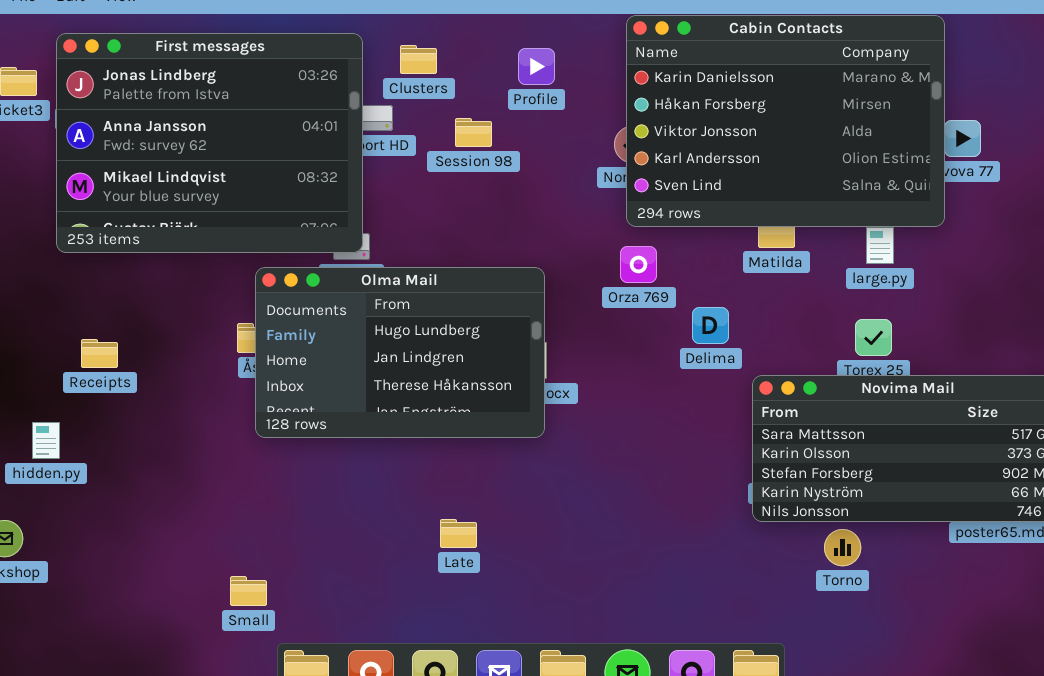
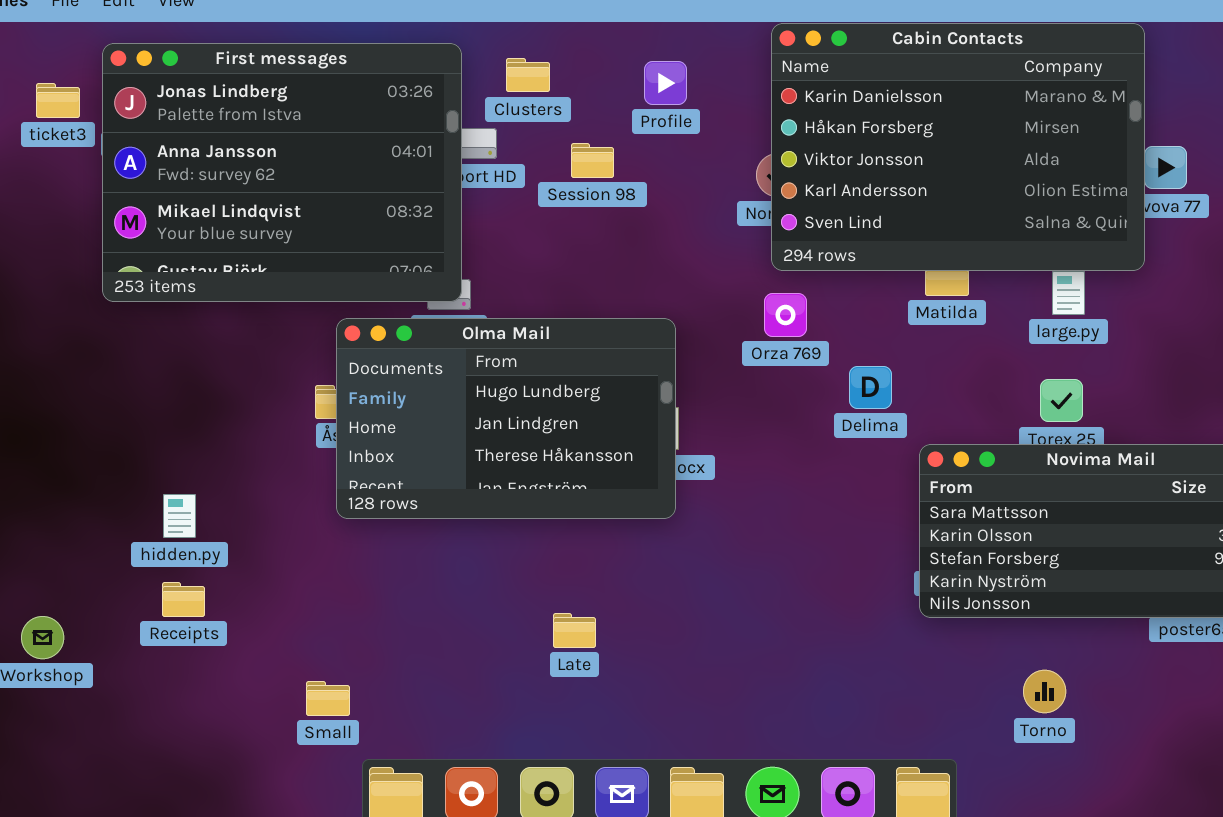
Receipts: [81,339,118,368] -> [162,582,205,617], moved
hidden.py: [32,422,60,459] -> [163,494,196,538], moved
Torno: [824,529,861,566] -> [1023,670,1066,713], moved

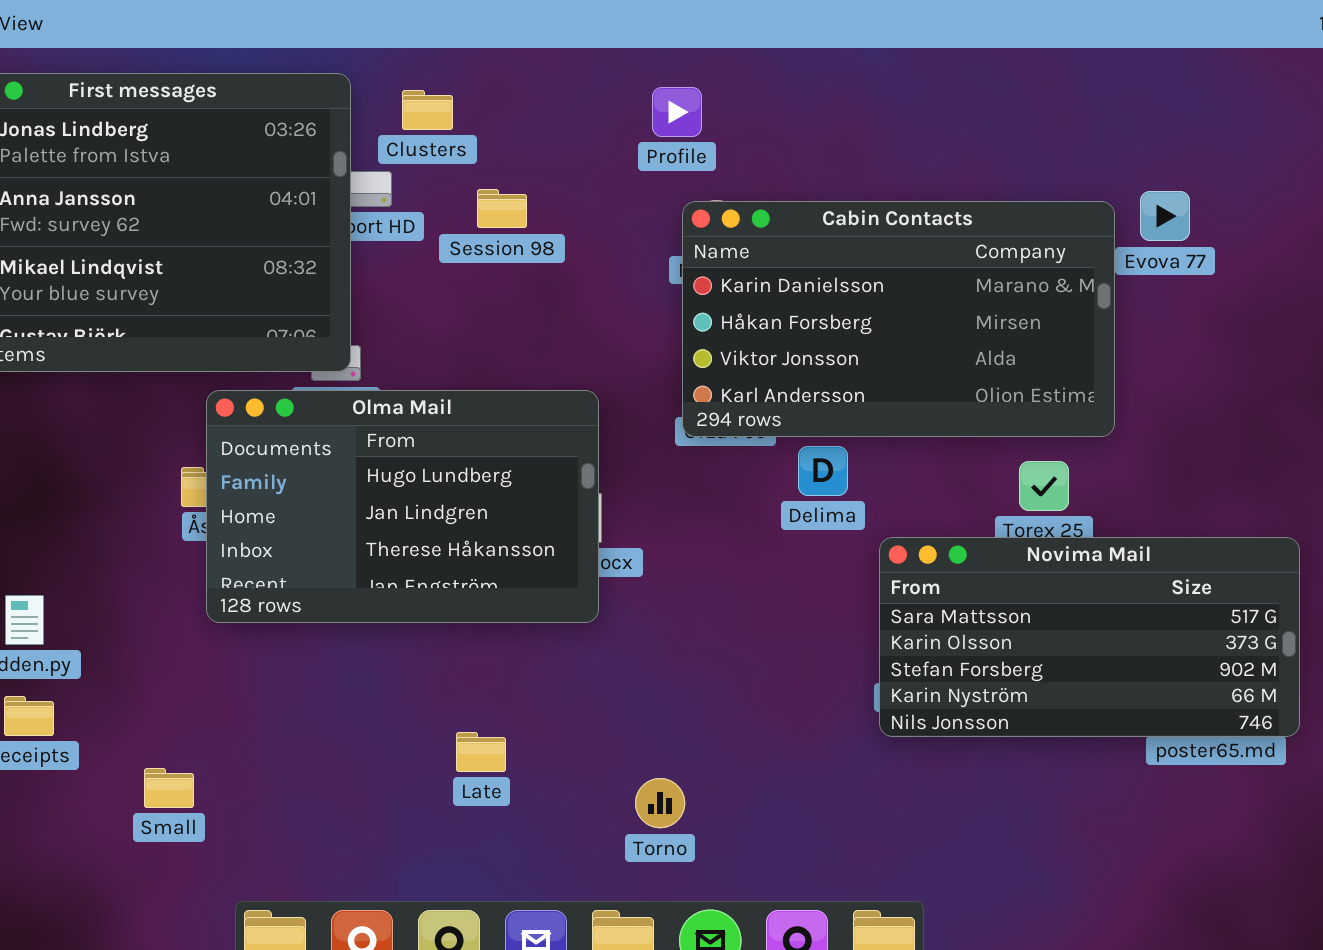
Cabin Contacts: [771,23,1145,271] -> [682,201,1115,437], moved, resized
Profile: [644,61,687,105] -> [652,87,702,137], moved
Torno: [1023,670,1066,713] -> [635,778,685,828], moved
Small: [306,681,350,716] -> [144,768,194,808], moved

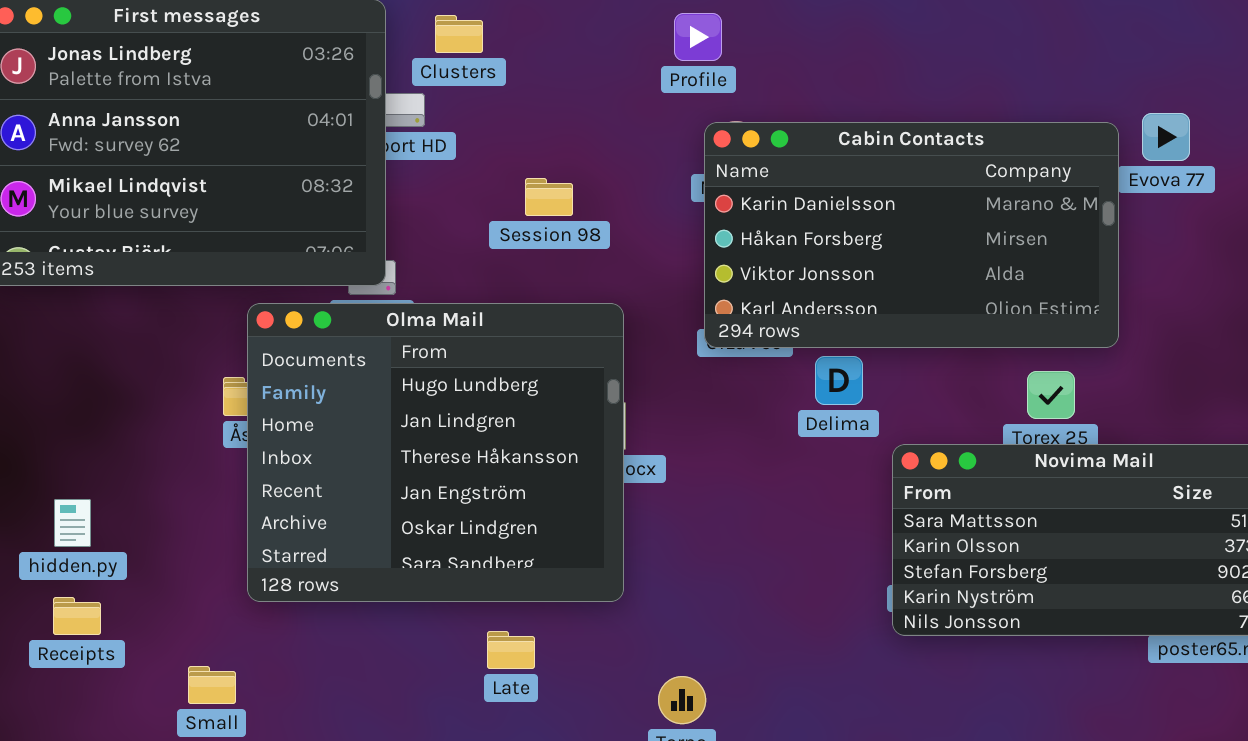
Session 98: [477,189,527,228] -> [525,178,573,216], moved
Olma Mail: [206,390,599,623] -> [247,303,624,602], resized

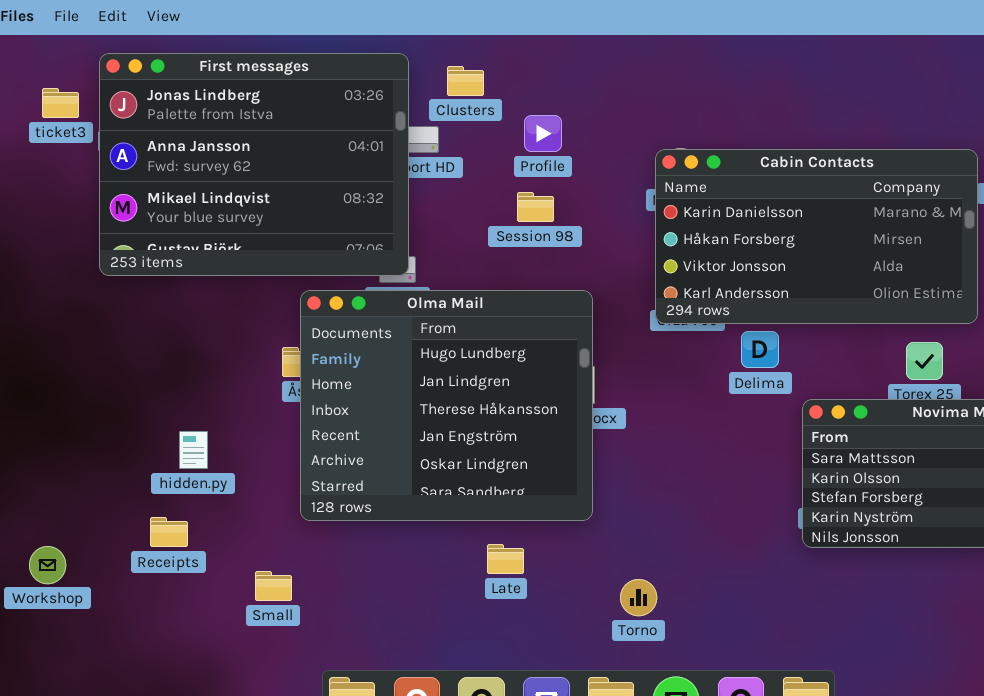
Profile: [674,13,722,61] -> [524,115,562,152], moved
hidden.py: [54,499,91,547] -> [179,431,208,469], moved

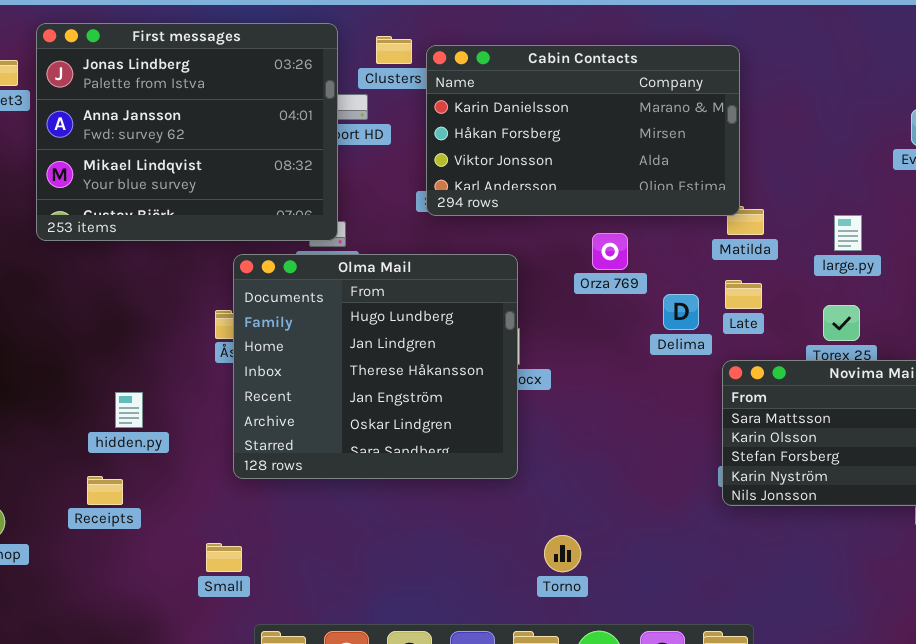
Cabin Contacts: [655,149,978,324] -> [426,45,740,216], moved
Late: [487,544,524,574] -> [725,280,762,309], moved
Small: [255,571,292,601] -> [206,543,242,572], moved

